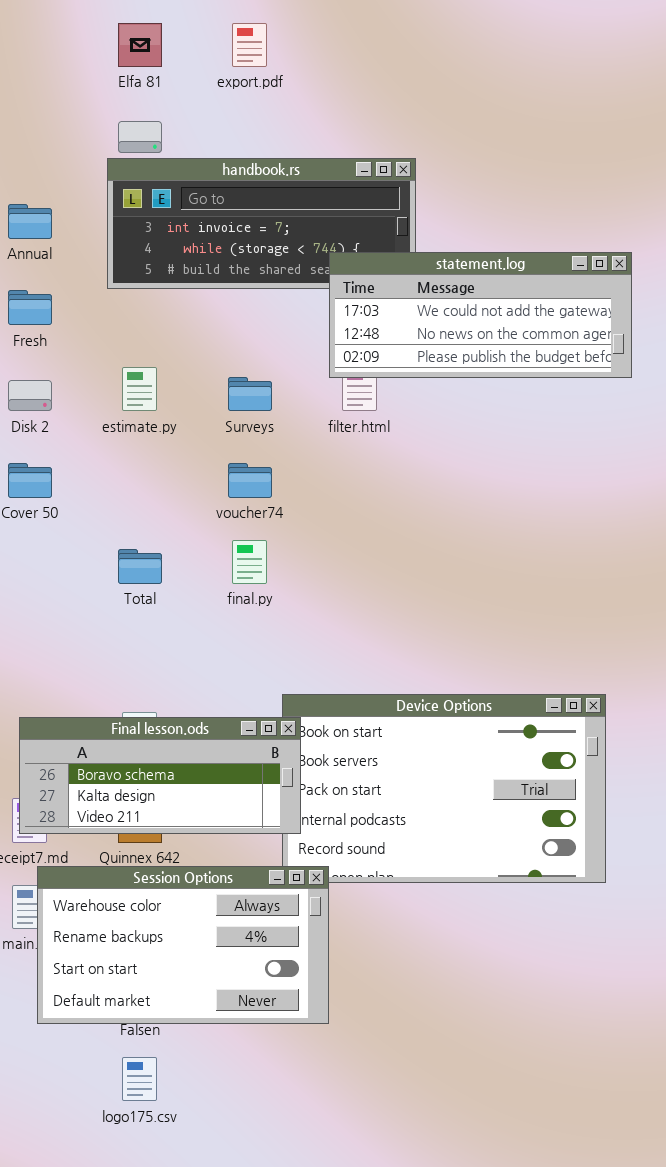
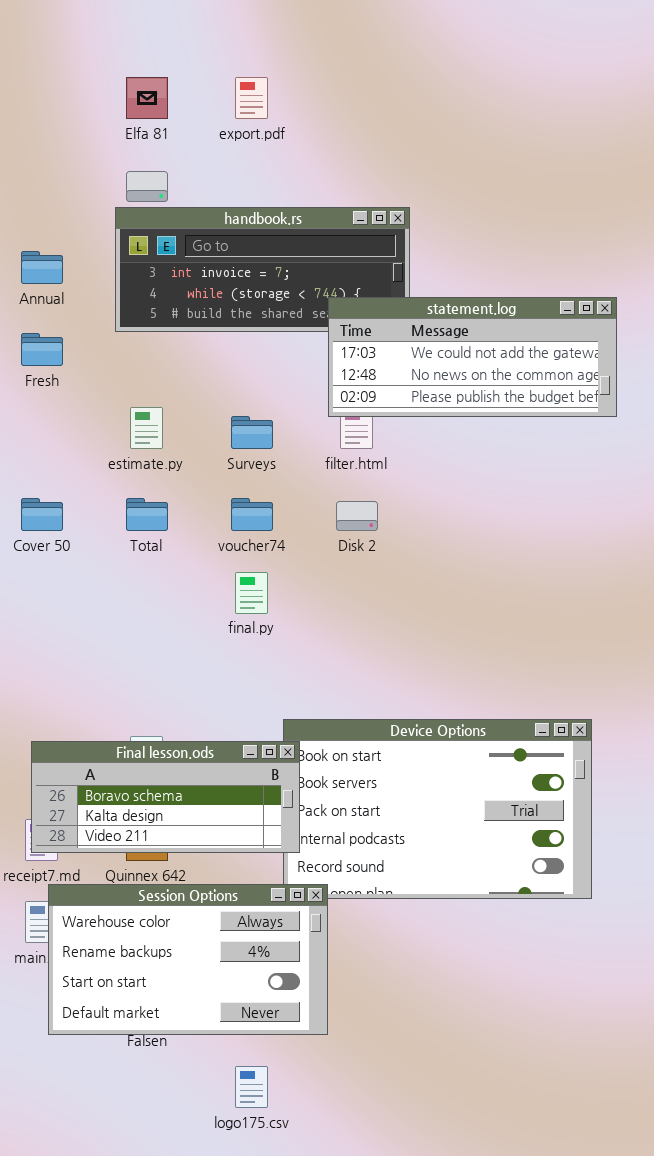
Disk 2: [8,380,52,411] -> [336,501,378,531], moved
Total: [118,549,162,584] -> [126,498,168,531], moved
logo175.csv: [122,1057,157,1101] -> [235,1066,268,1108], moved

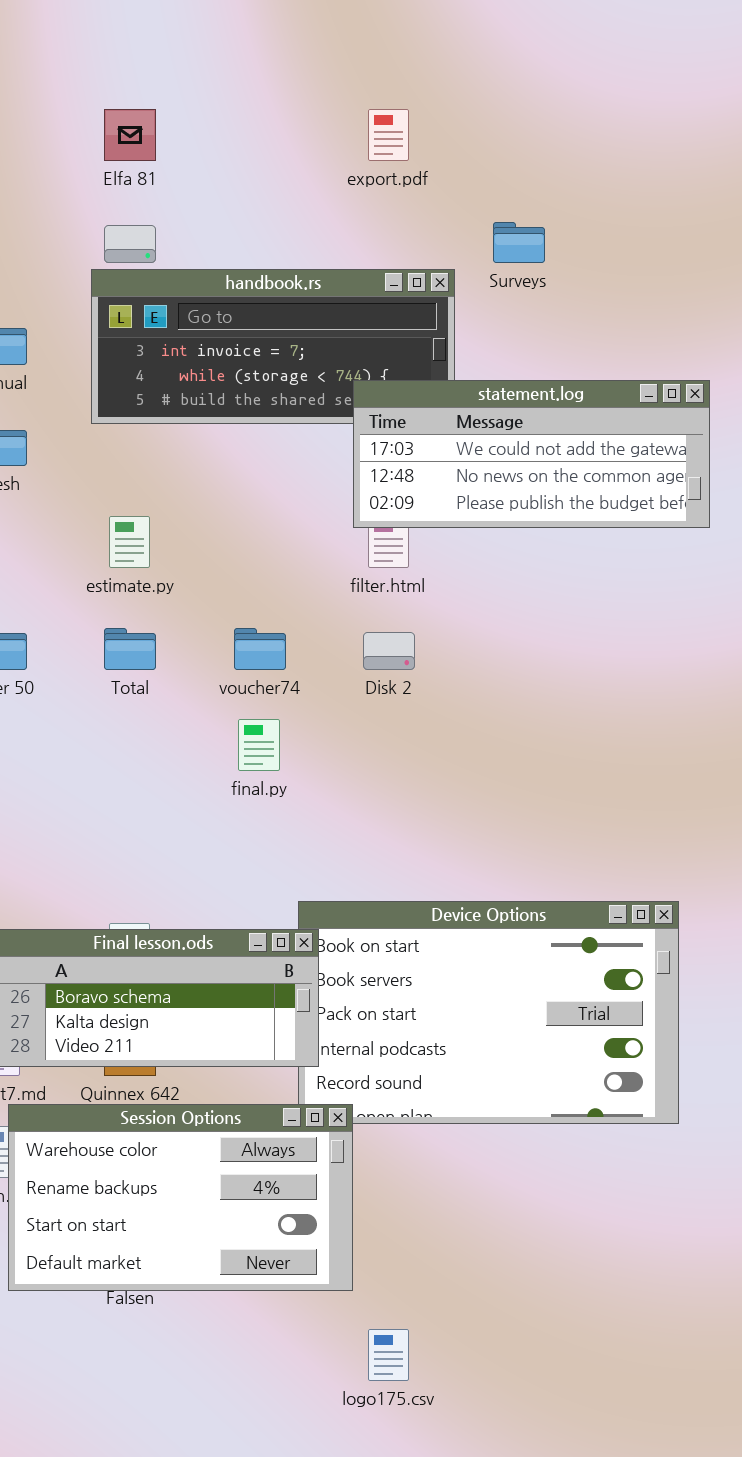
export.pdf: [235,77,268,119] -> [368,109,409,161], moved
Surveys: [231,416,273,449] -> [493,222,545,263], moved
logo175.csv: [235,1066,268,1108] -> [368,1329,409,1381], moved

